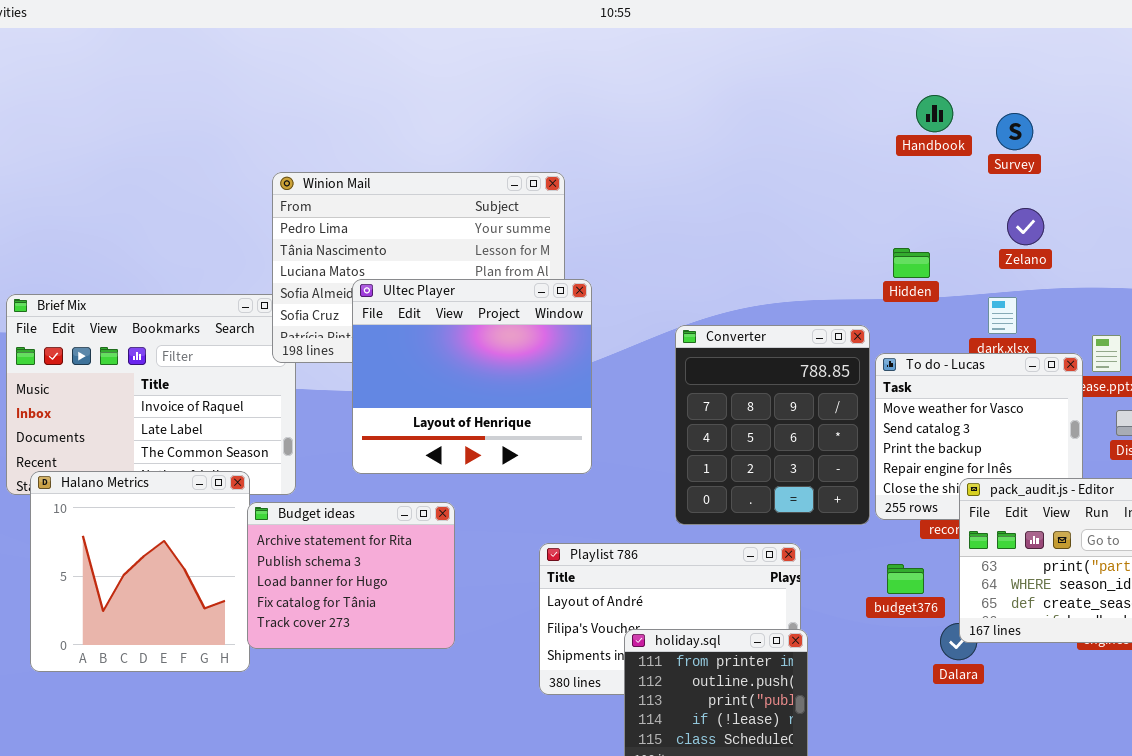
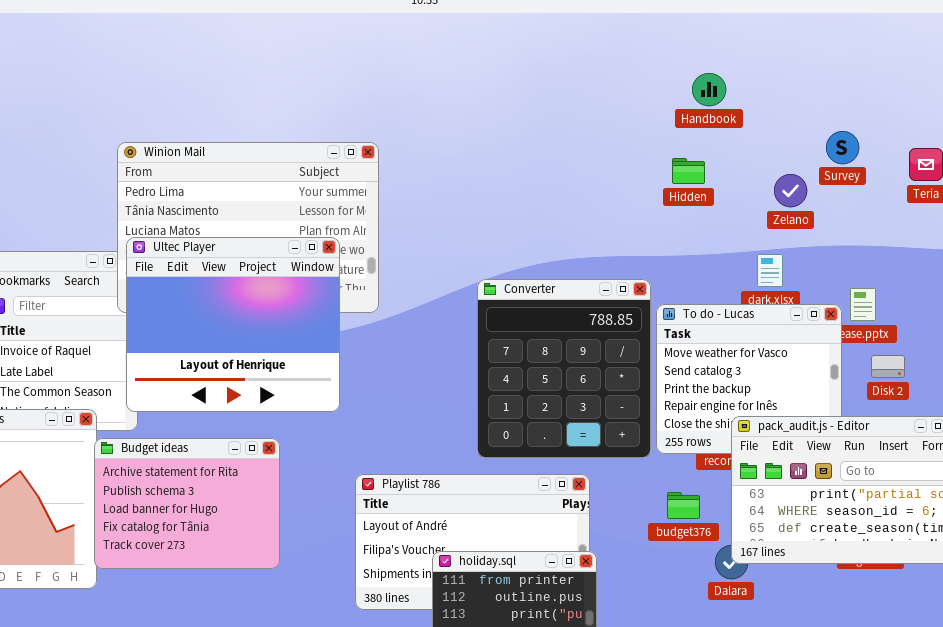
Survey: [996,113,1033,150] -> [826,131,859,164], moved
Hidden: [893,248,930,278] -> [672,158,705,184], moved
Ultec Player: [352,279,592,474] -> [126,237,340,412], moved

